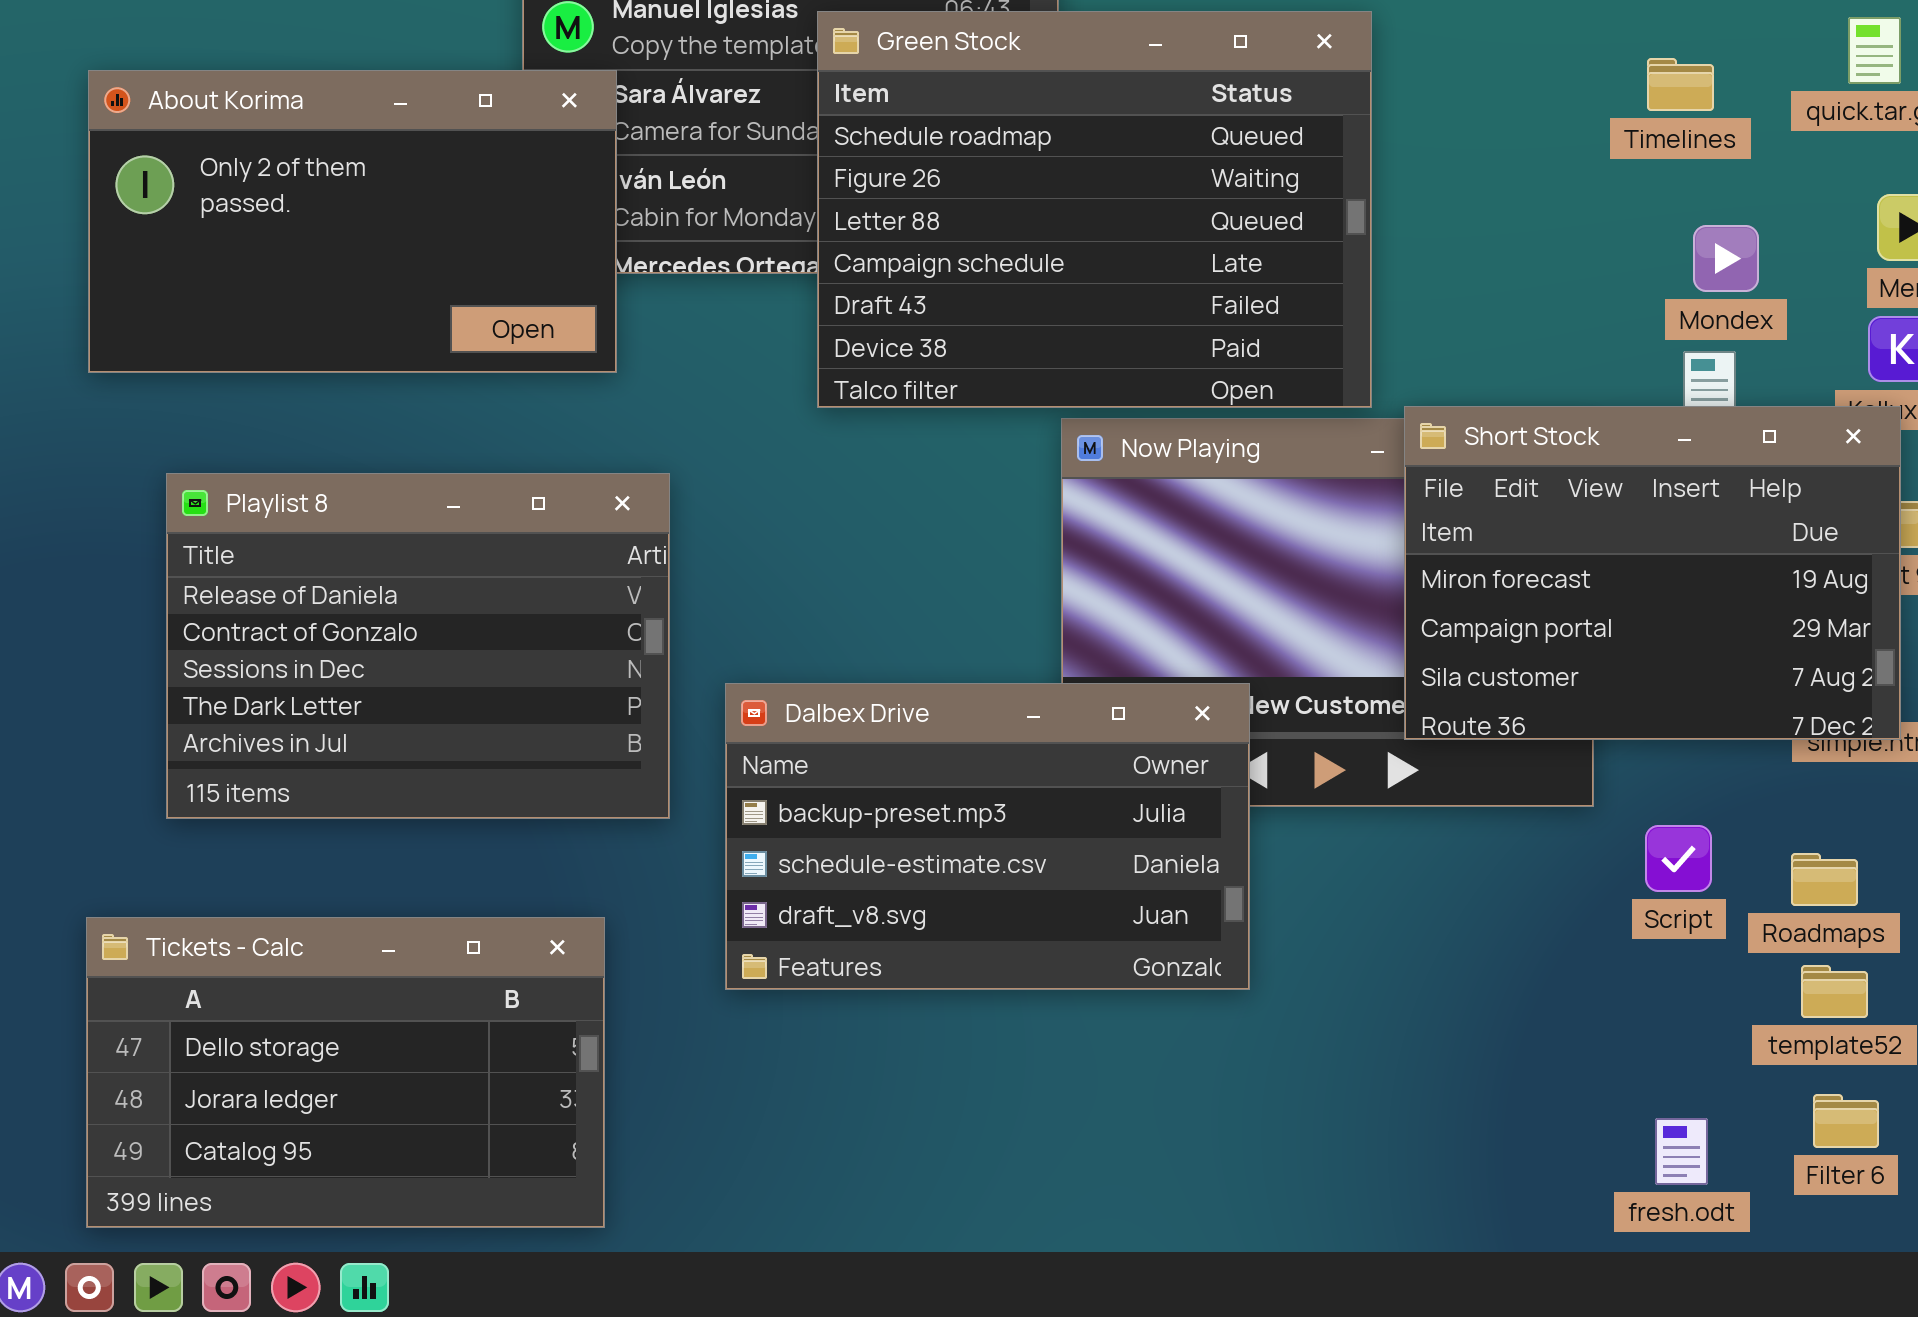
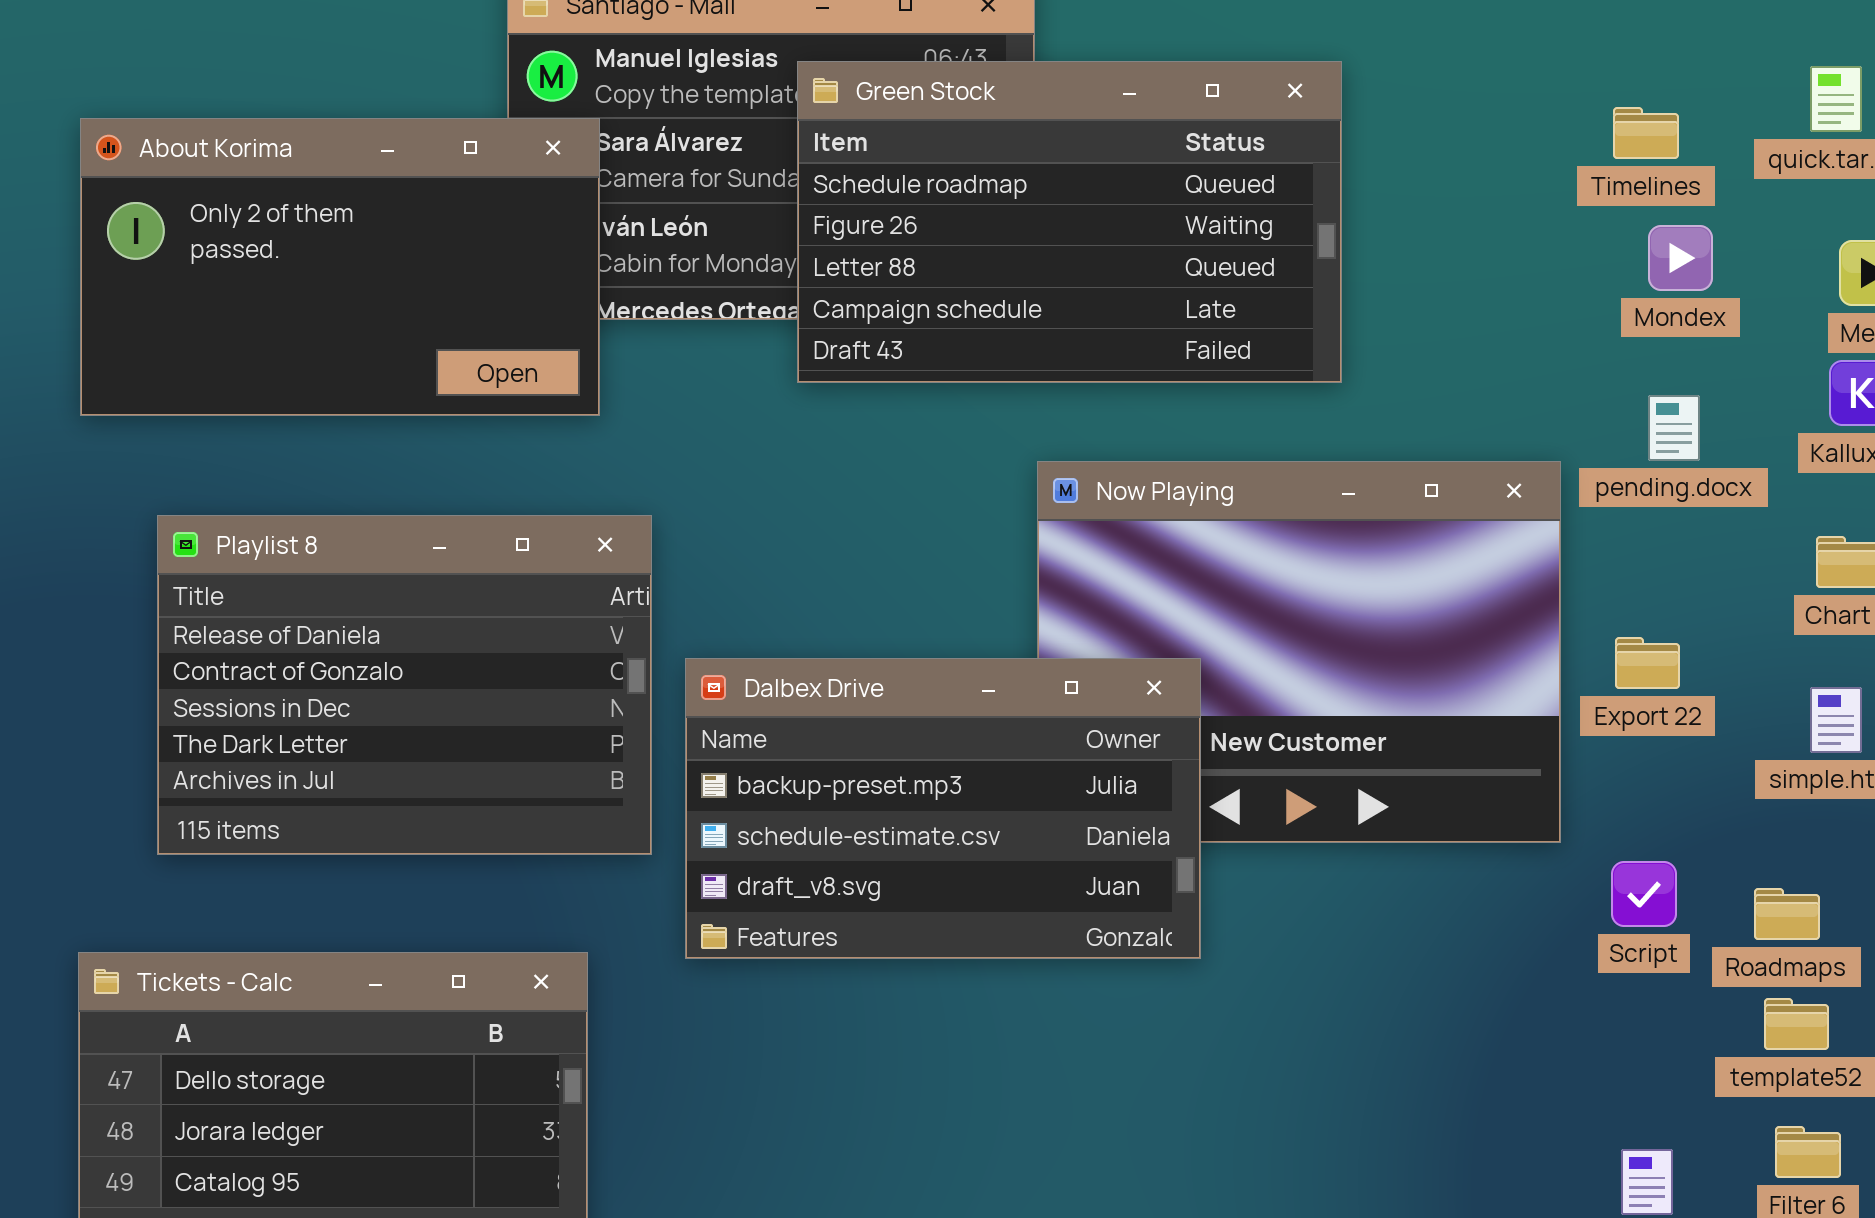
Green Stock: [817,11,1372,408] -> [797,61,1342,383], resized
Mondex: [1693,225,1759,292] -> [1648,225,1713,291], moved
Short Stock: [1404,406,1901,740] -> none, closed
Dalbex Drive: [725,683,1250,990] -> [685,658,1201,959], moved

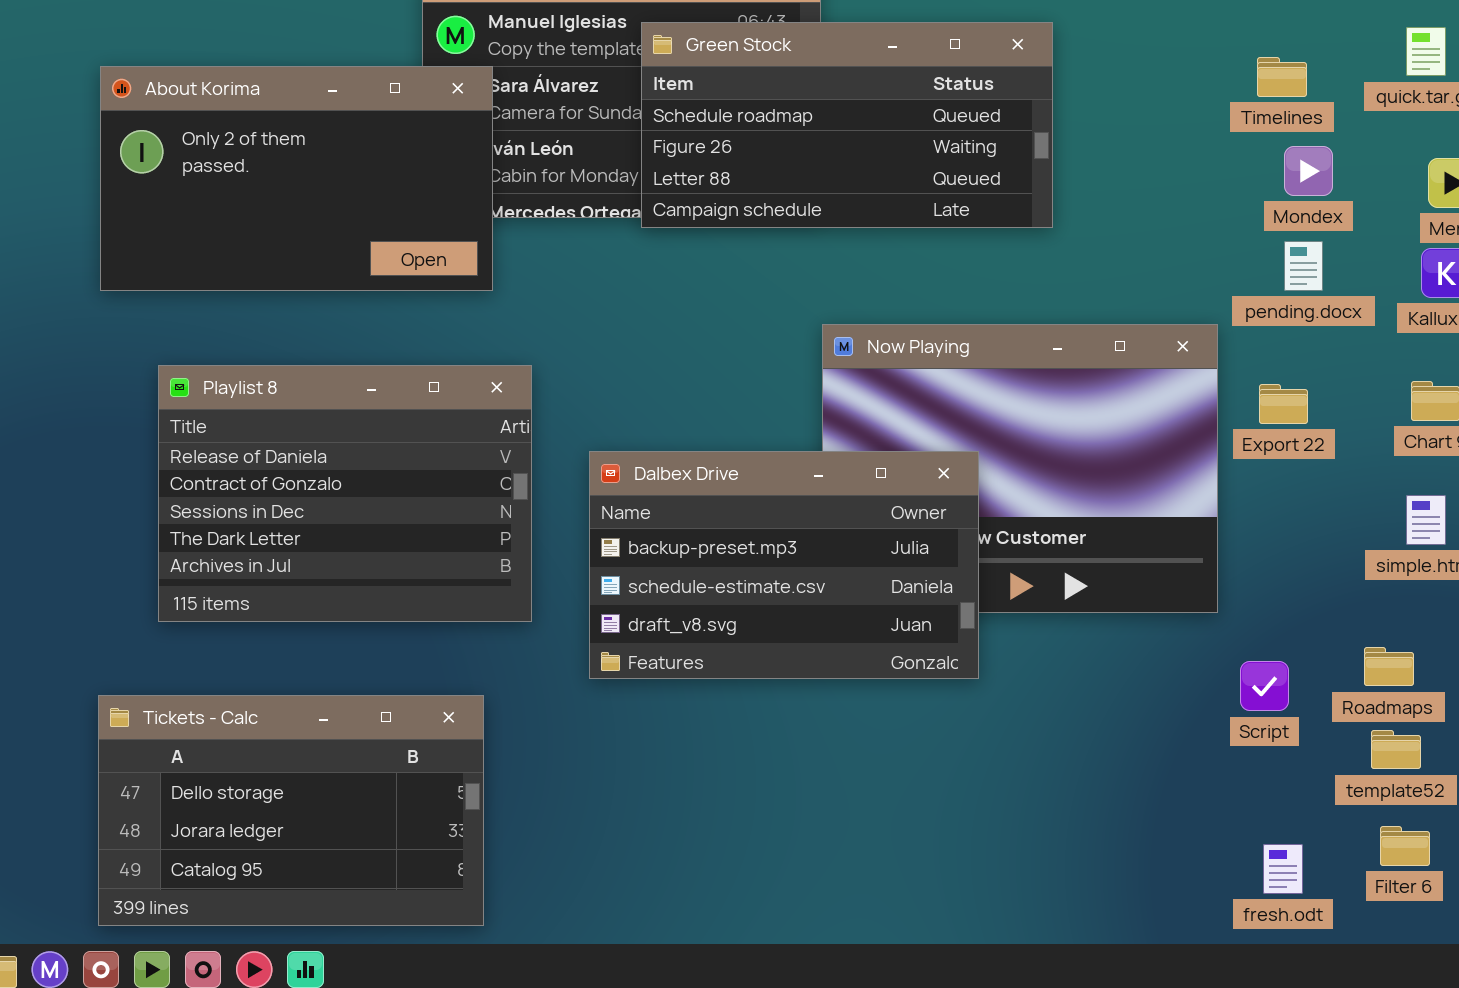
Green Stock: [797,61,1342,383] -> [641,22,1053,228], resized
pending.docx: [1648,395,1700,461] -> [1284,241,1323,291], moved
Export 22: [1615,637,1680,689] -> [1259,384,1308,424], moved
Dalbex Drive: [685,658,1201,959] -> [589,451,979,679], moved
Script: [1611,861,1677,927] -> [1240,661,1289,711], moved

